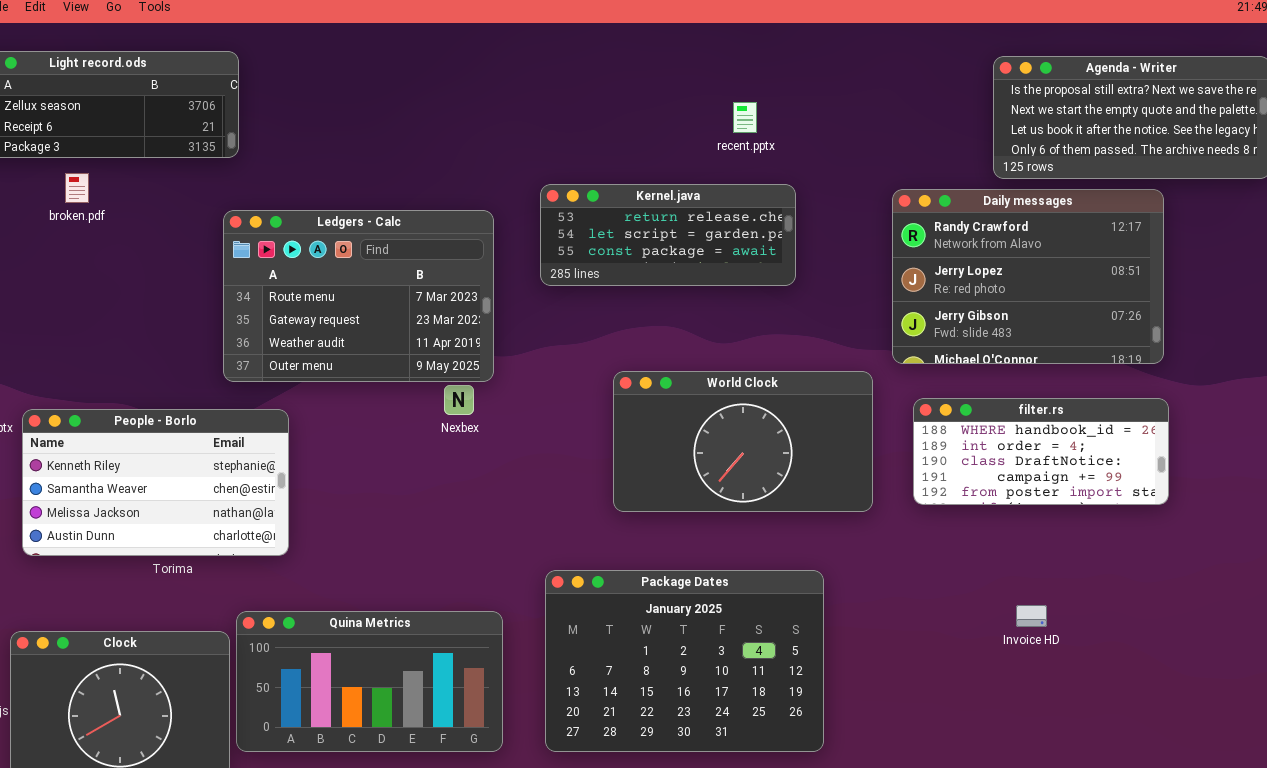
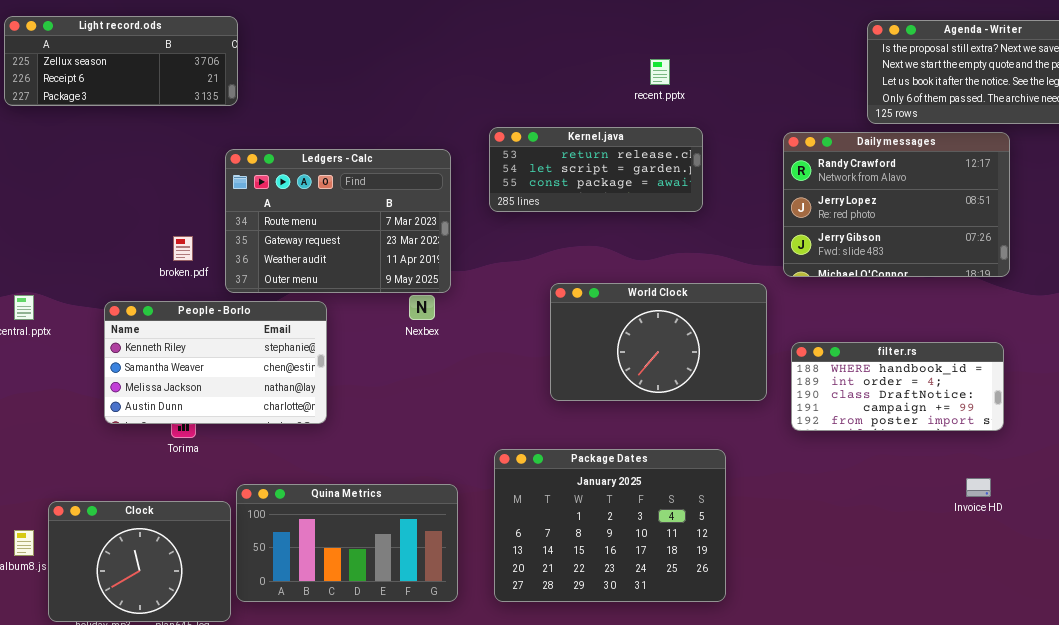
broken.pdf: [65,173,89,203] -> [173,236,193,261], moved
filter.rs: [913,398,1169,505] -> [791,342,1004,431], moved
People - Borlo: [22,409,289,556] -> [104,301,327,424], moved
Invoice HD: [1016,605,1047,627] -> [966,478,991,497], moved

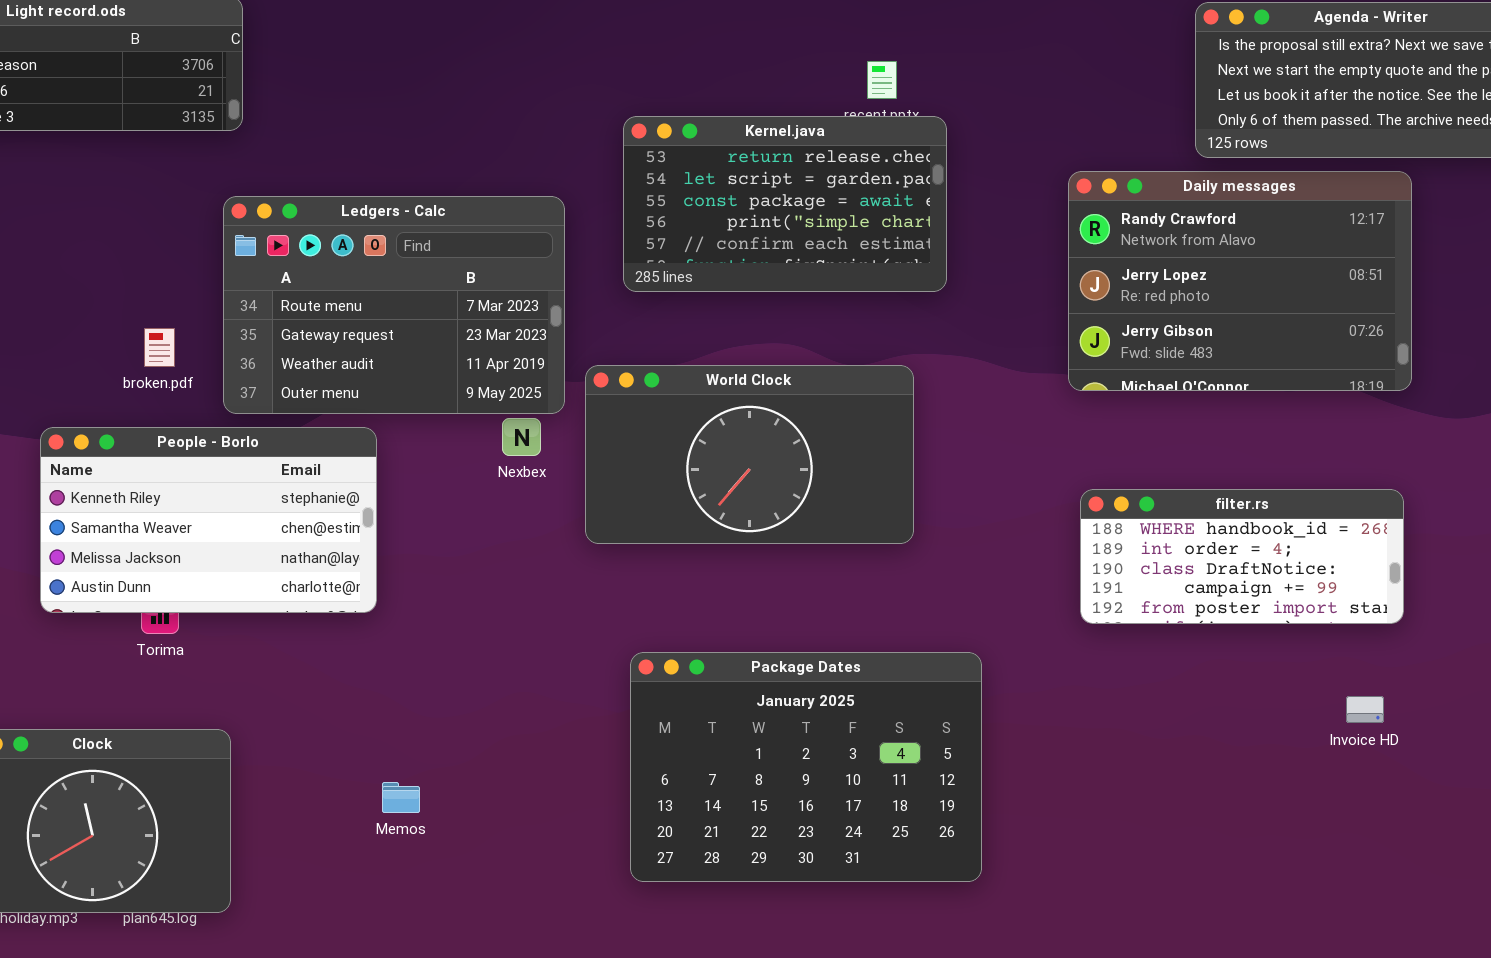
Kernel.java: [489,127,703,212] -> [623,116,947,292], resized
World Clock: [550,283,767,401] -> [585,365,914,544], moved
Quina Metrics: [236,484,458,602] -> none, closed

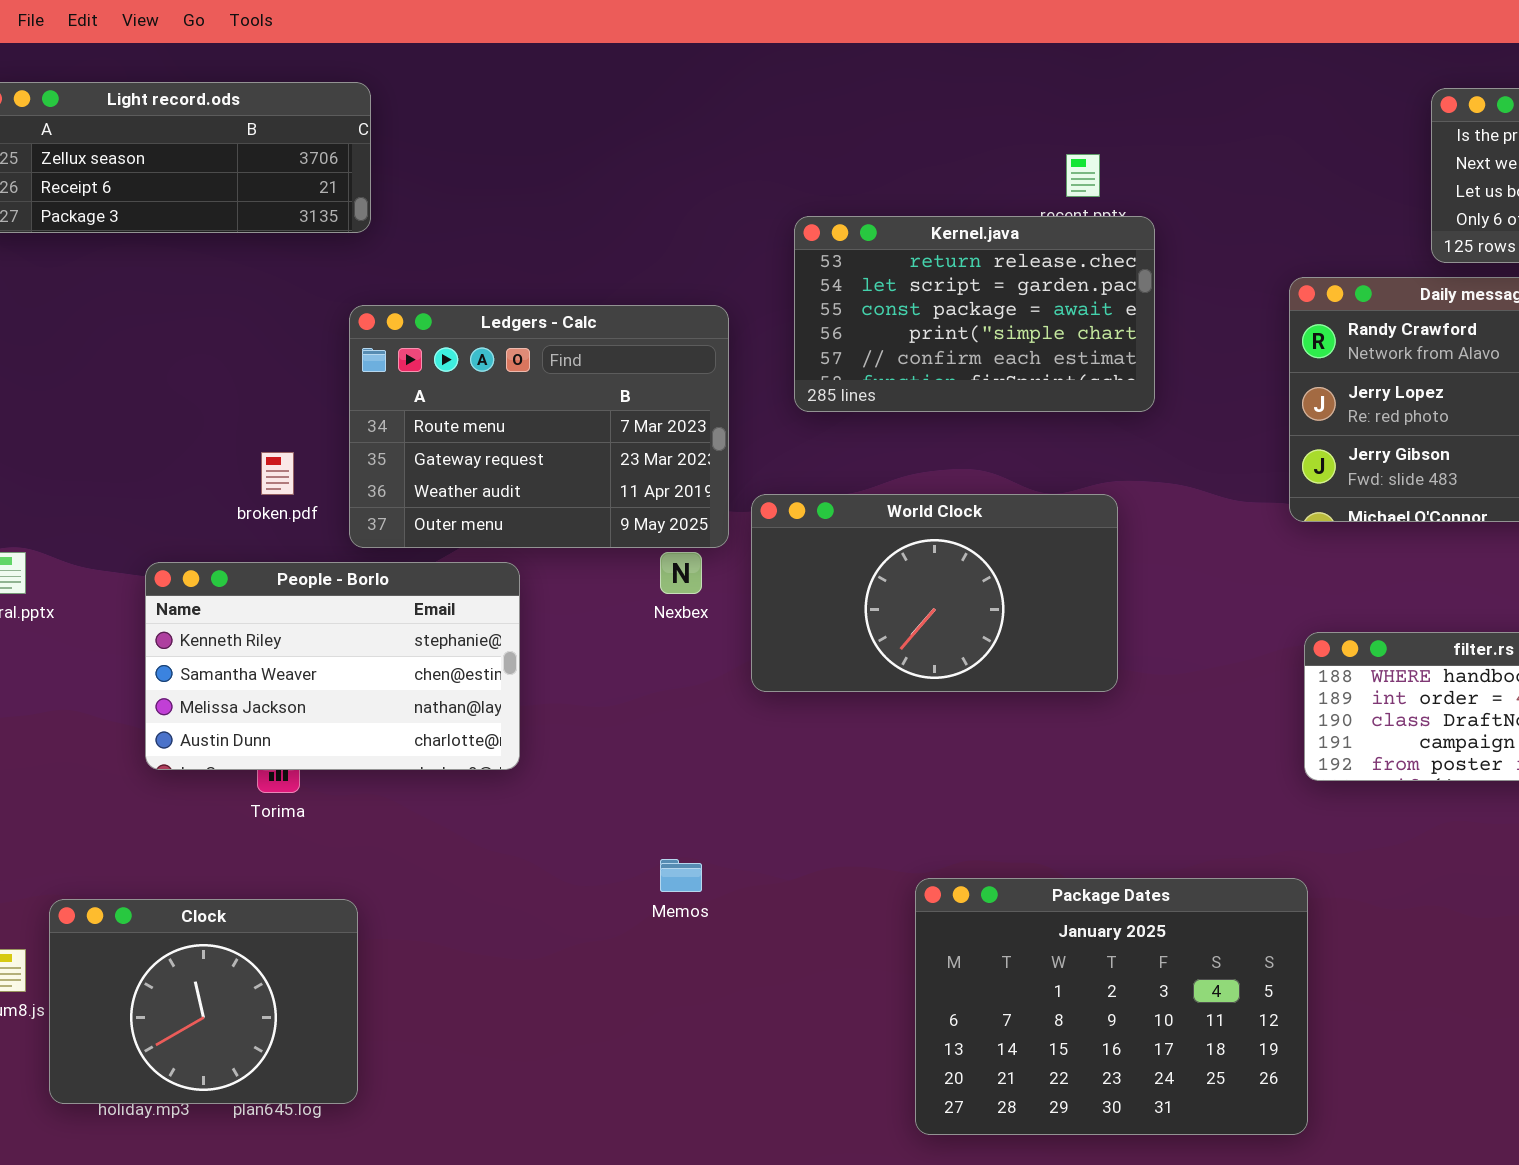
Package Dates: [630,652,982,882] -> [915,878,1308,1135], moved
Memos: [382,782,420,813] -> [660,859,702,892], moved

